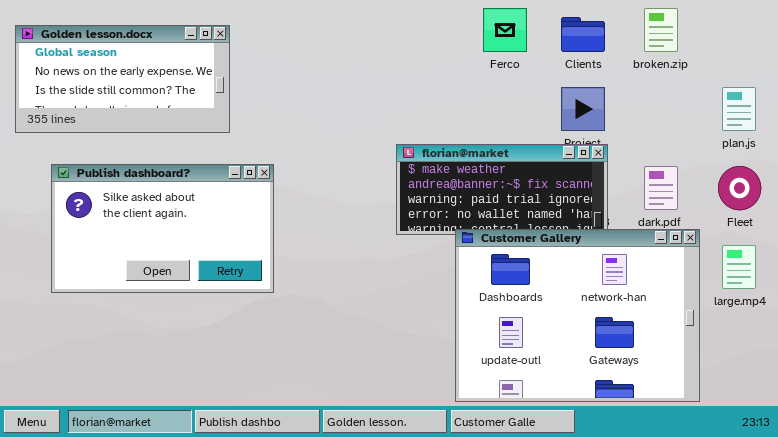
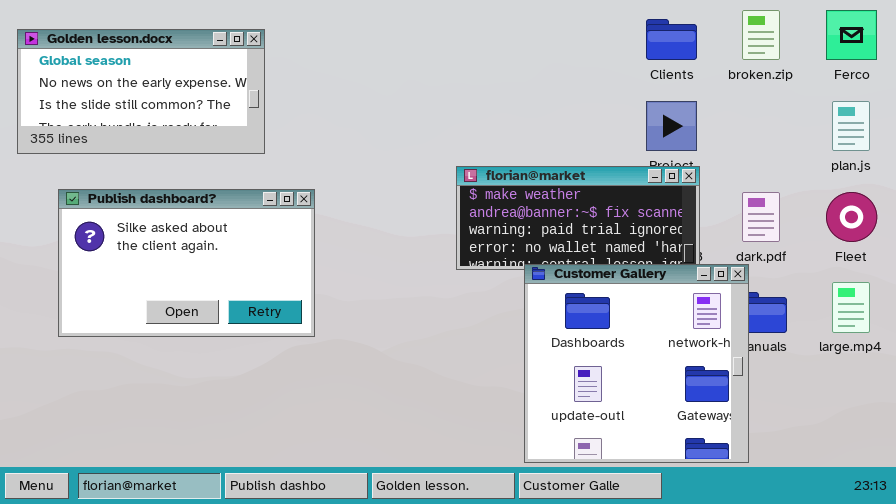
Ferco: [483,8,527,52] -> [826,10,877,60], moved
Customer Gallery: [455,229,700,402] -> [524,264,749,463], resized

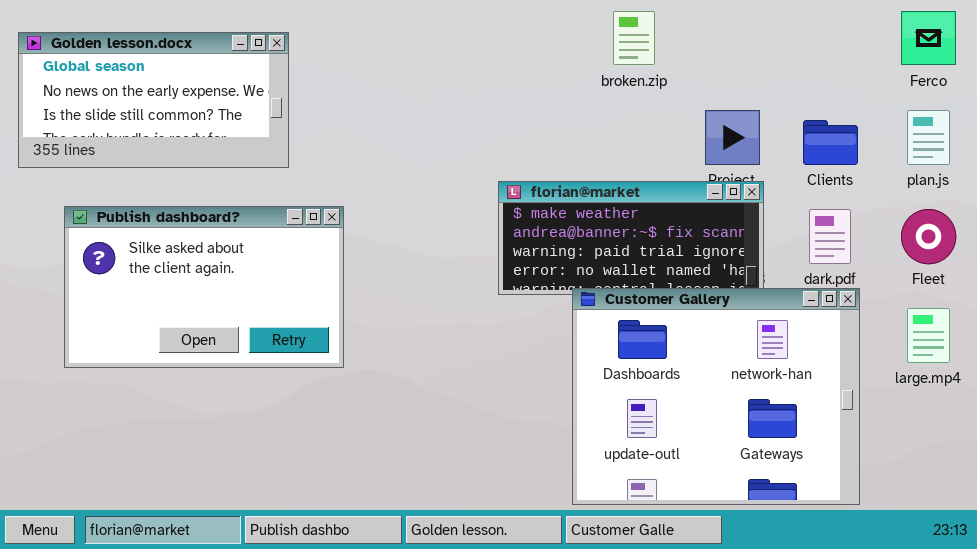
broken.zip: [742,10,780,60] -> [613,11,655,65], moved
Clients: [646,19,697,60] -> [803,120,858,165], moved
Customer Gallery: [524,264,749,463] -> [572,288,860,505], resized

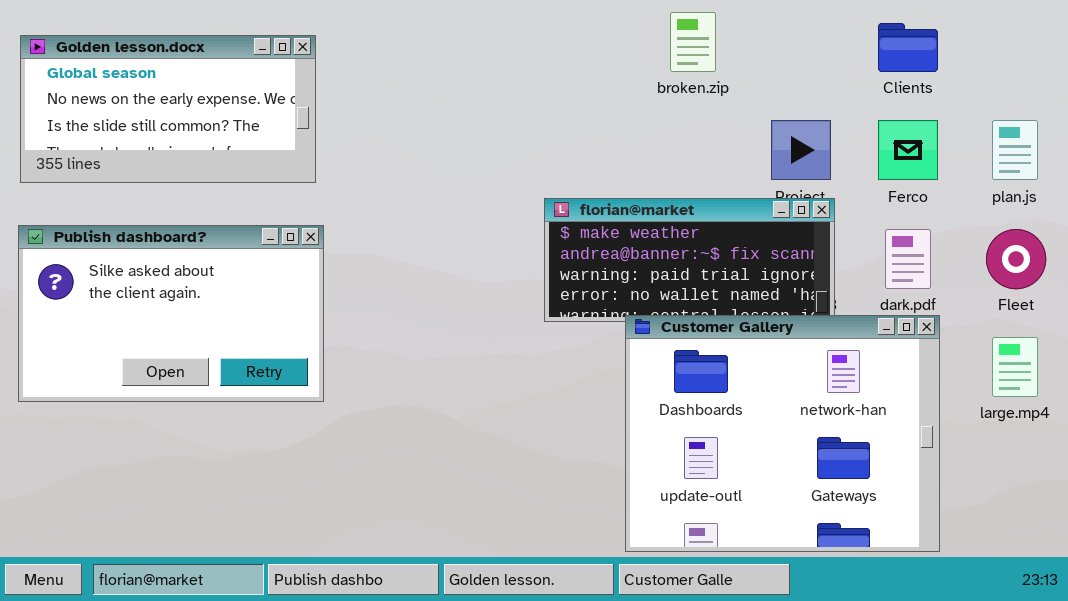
Ferco: [901,11,956,65] -> [878,120,938,180], moved
Clients: [803,120,858,165] -> [878,23,938,72], moved
Publish dashboard?: [64,206,344,368] -> [18,225,324,402], moved

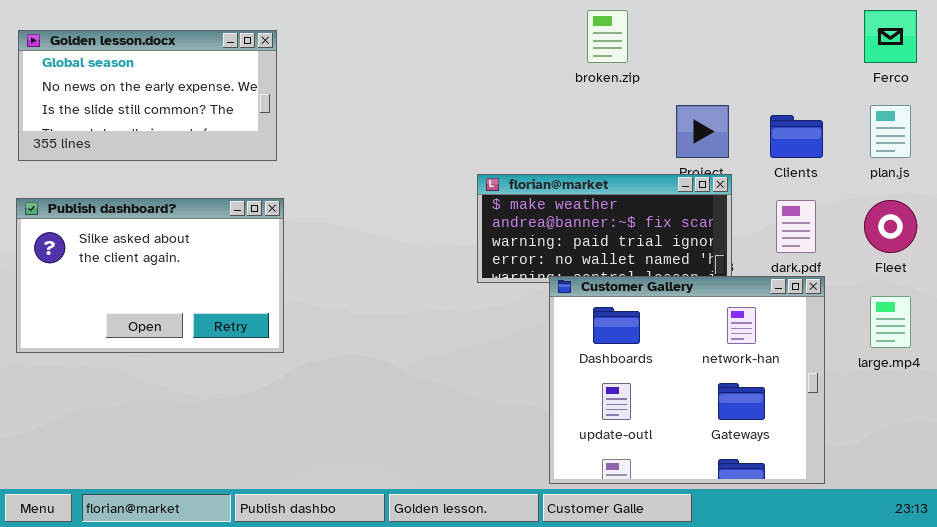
Clients: [878,23,938,72] -> [770,115,823,158], moved
Ferco: [878,120,938,180] -> [864,10,917,63], moved

